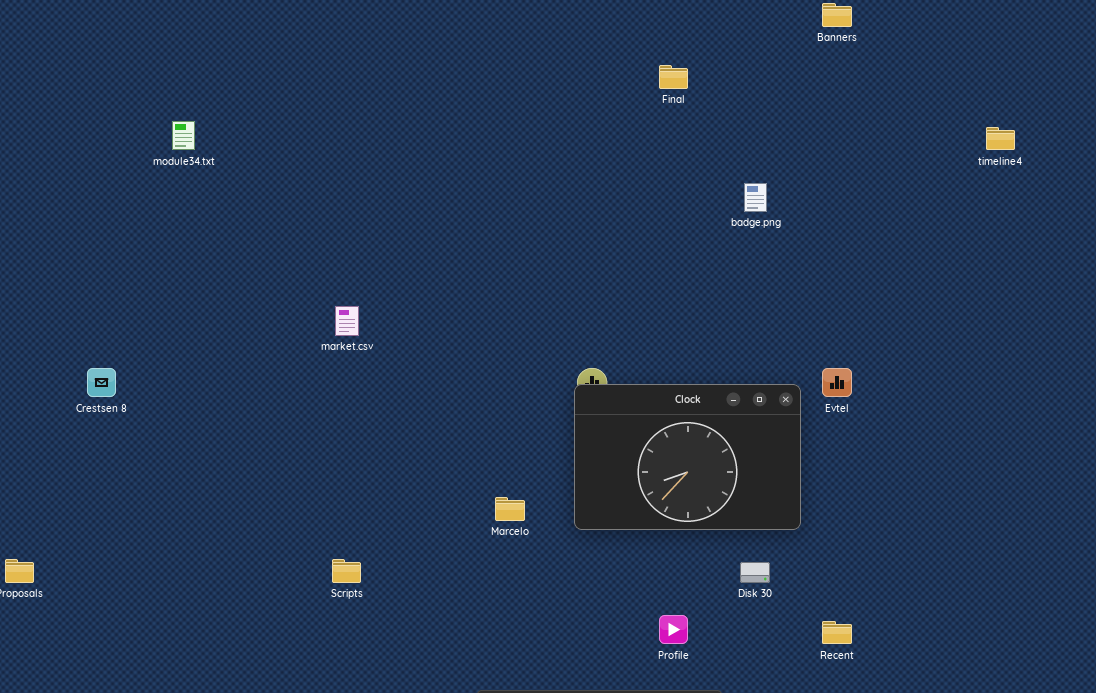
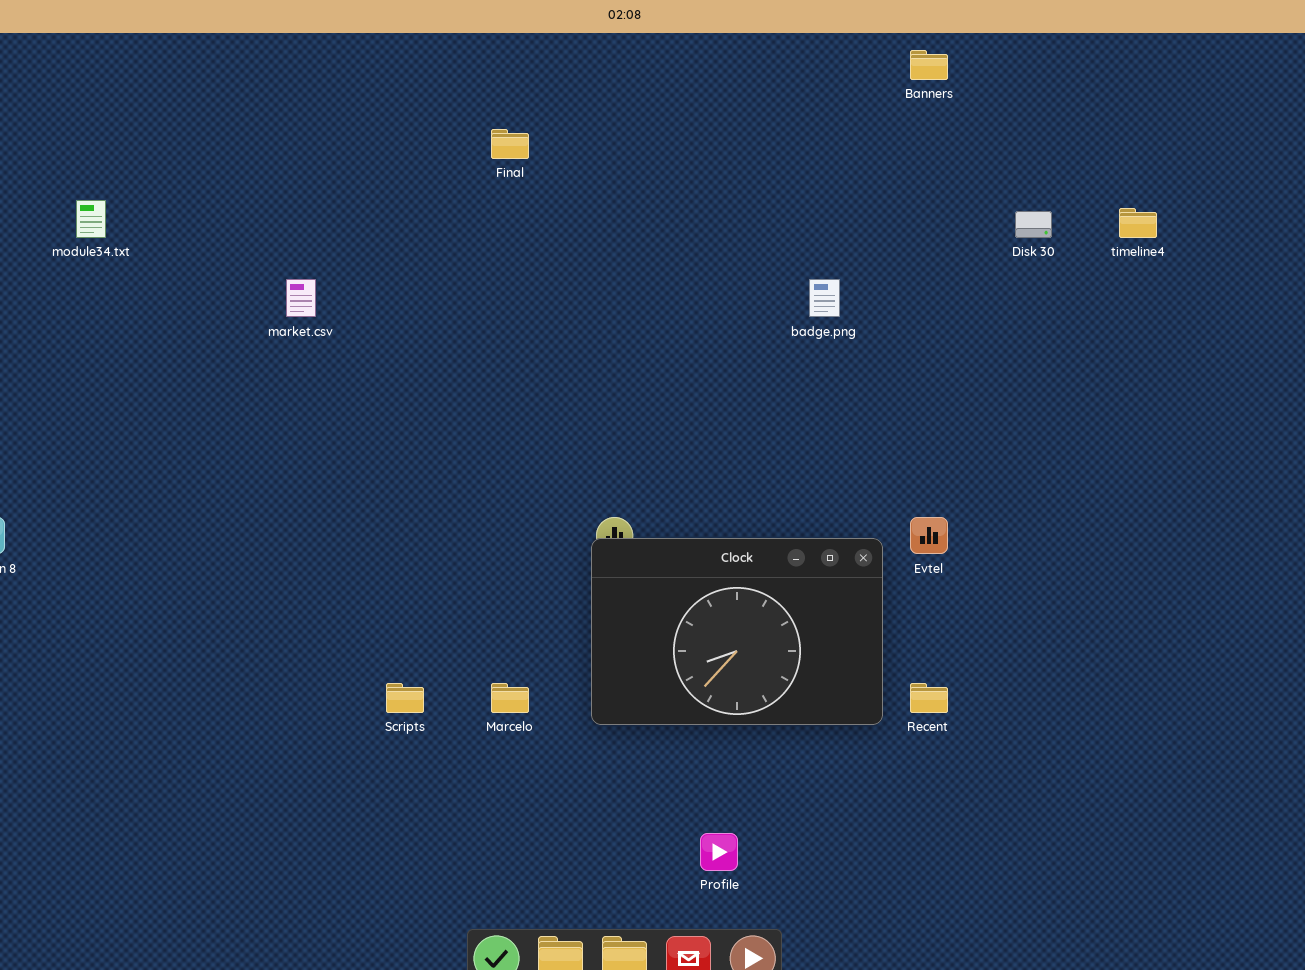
Final: [659,65,688,89] -> [491,129,529,159], moved
market.csv: [335,306,359,336] -> [286,279,316,317], moved
Scripts: [332,559,361,583] -> [386,683,424,713], moved
Disk 30: [740,562,770,583] -> [1015,211,1052,238], moved
Recent: [822,621,852,644] -> [910,683,948,713], moved

